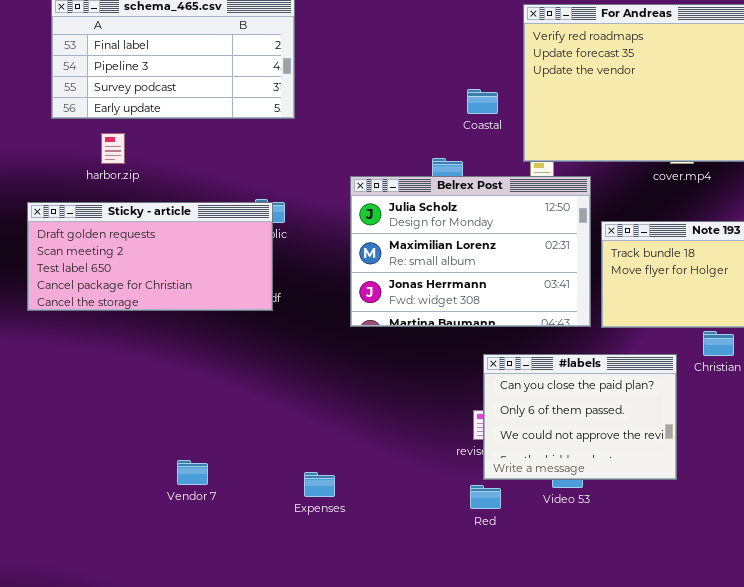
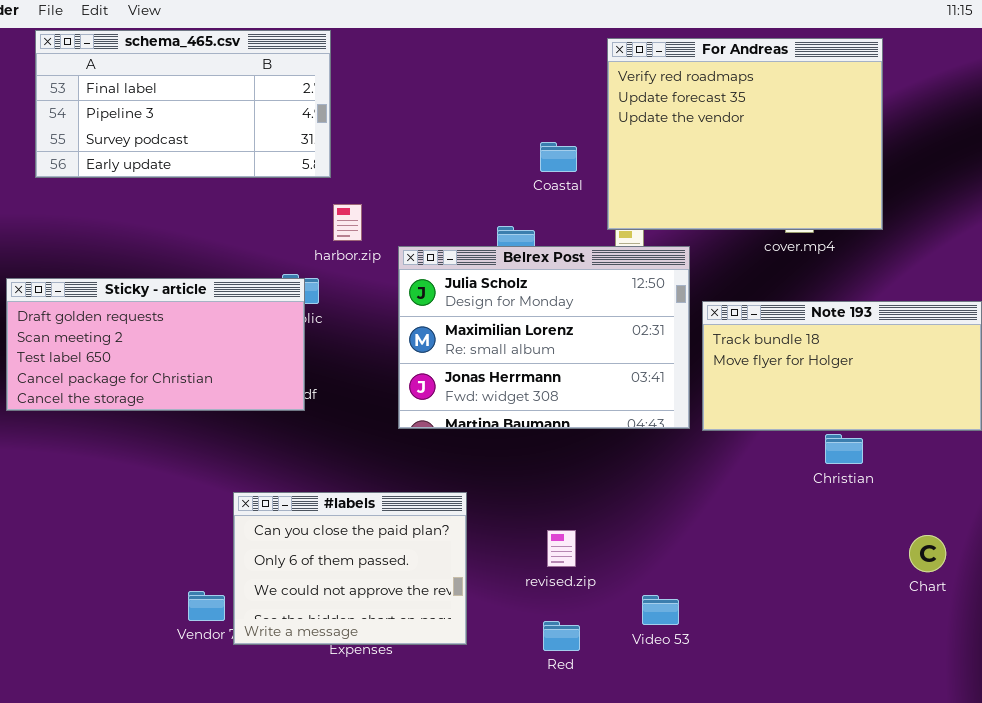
harbor.zip: [101,133,125,164] -> [333,204,362,241], moved
#labels: [483,354,677,480] -> [233,492,467,645], moved

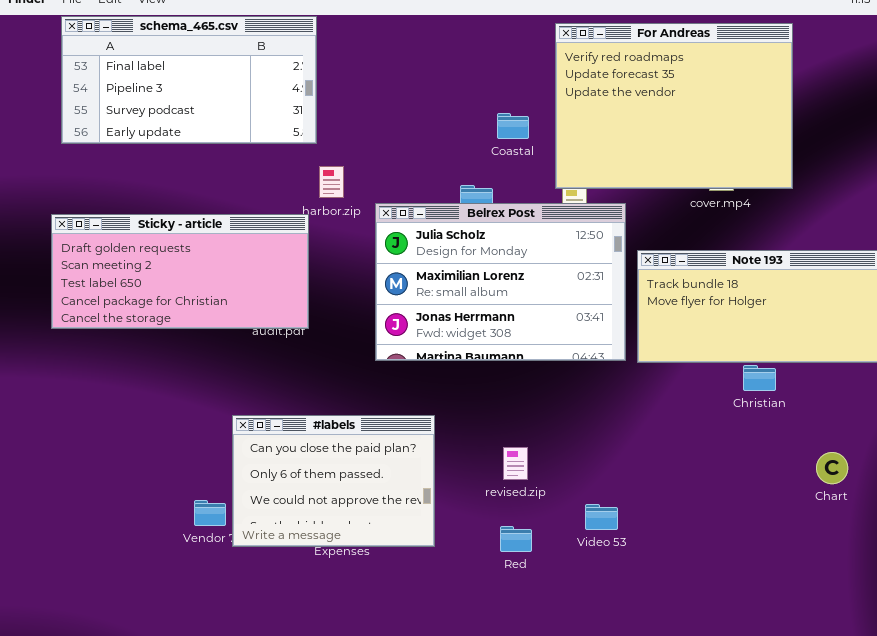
Sticky - article: [6,278,305,411] -> [51,214,309,329], moved

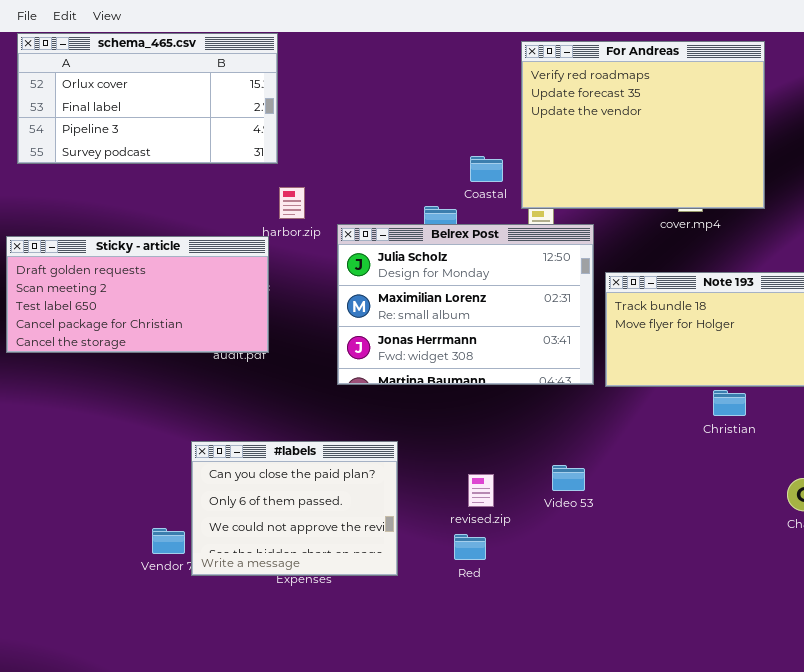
schema_465.csv: [61,16,317,144] -> [17,33,278,164], scrolled up 1 row
Coastal: [497,113,529,139] -> [470,156,503,182], moved
Video 53: [585,504,618,530] -> [552,465,585,491], moved
Red: [500,526,532,552] -> [454,534,486,560], moved

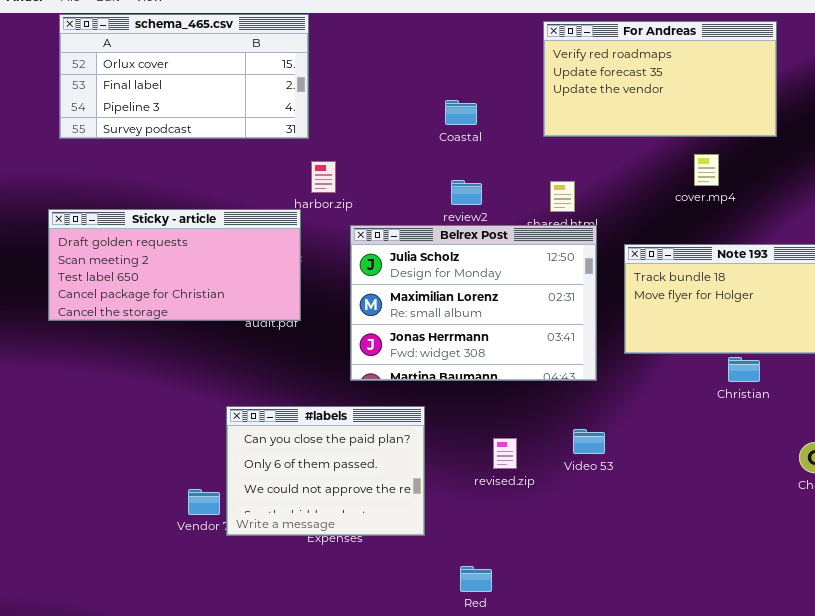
For Andreas: [521,41,765,209] -> [543,21,777,137], resized
Coastal: [470,156,503,182] -> [445,100,477,125], moved
Belrex Post: [337,224,594,385] -> [350,225,597,381], moved
Red: [454,534,486,560] -> [460,566,492,592], moved

